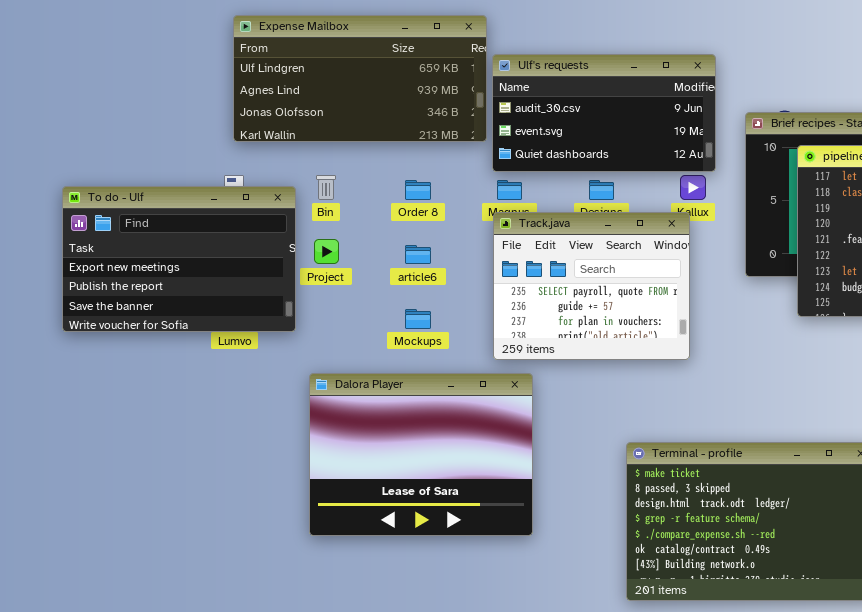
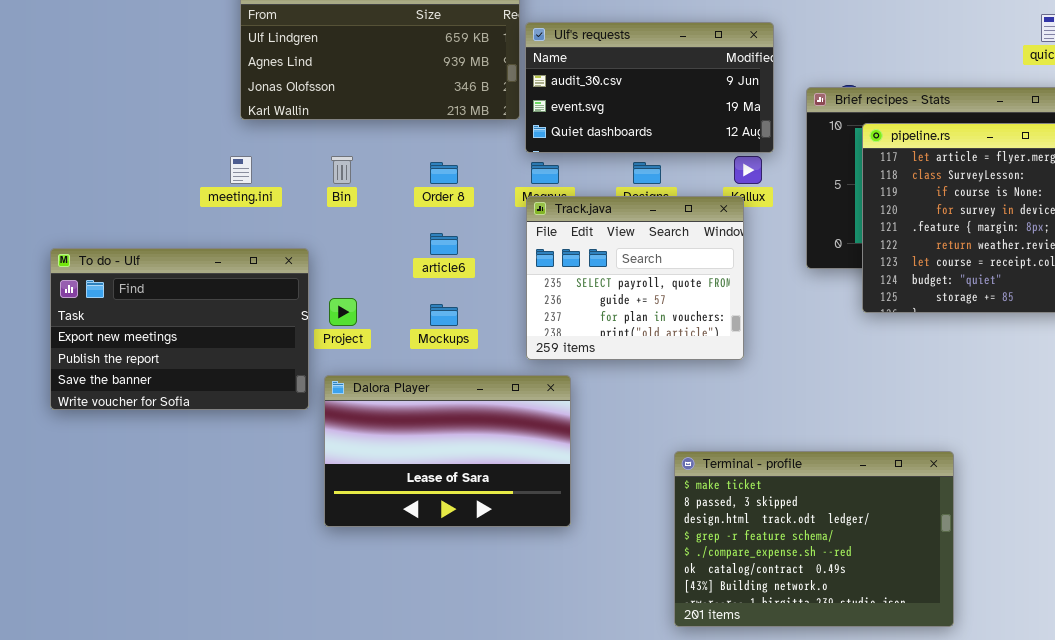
To do - Ulf: [62,186,296,332] -> [50,248,309,410], moved
Project: [314,239,339,264] -> [329,298,357,326], moved
Dalora Player: [309,373,533,536] -> [324,375,571,527], resized

